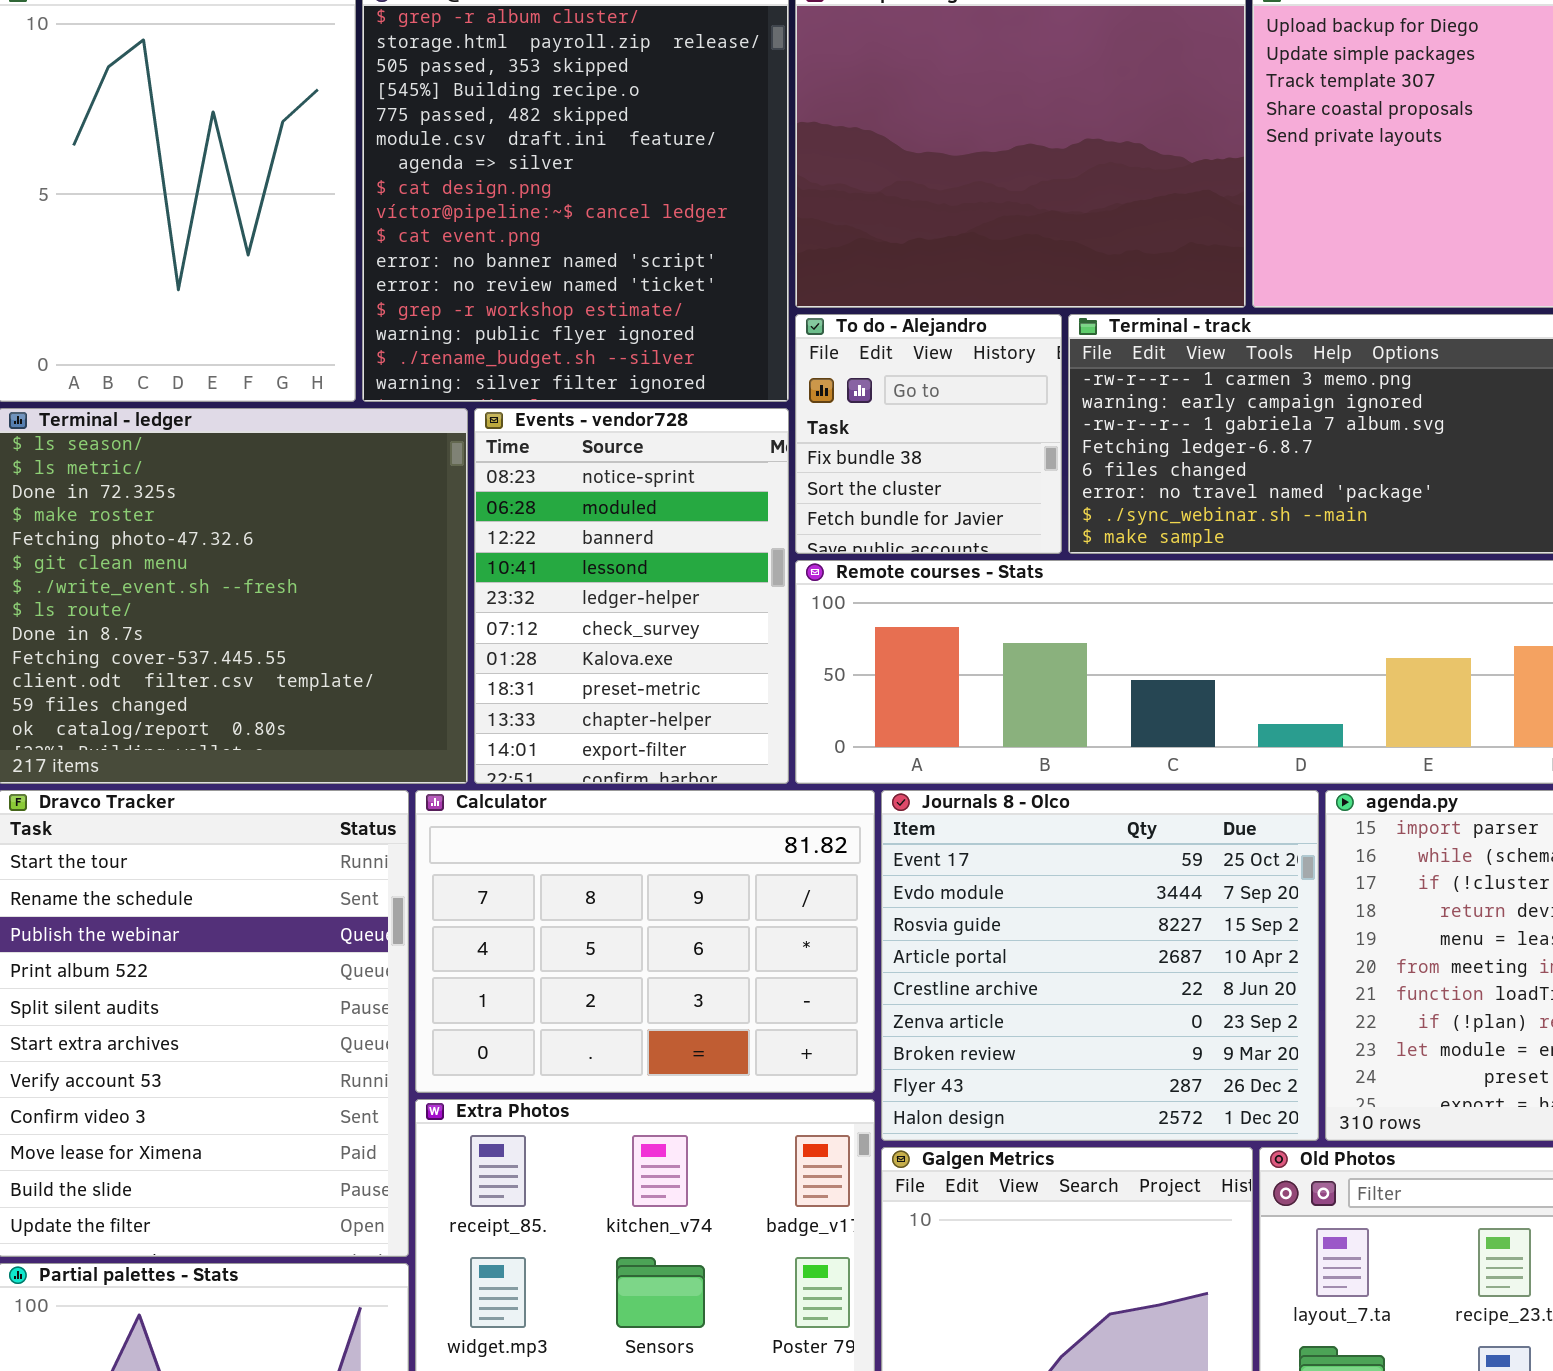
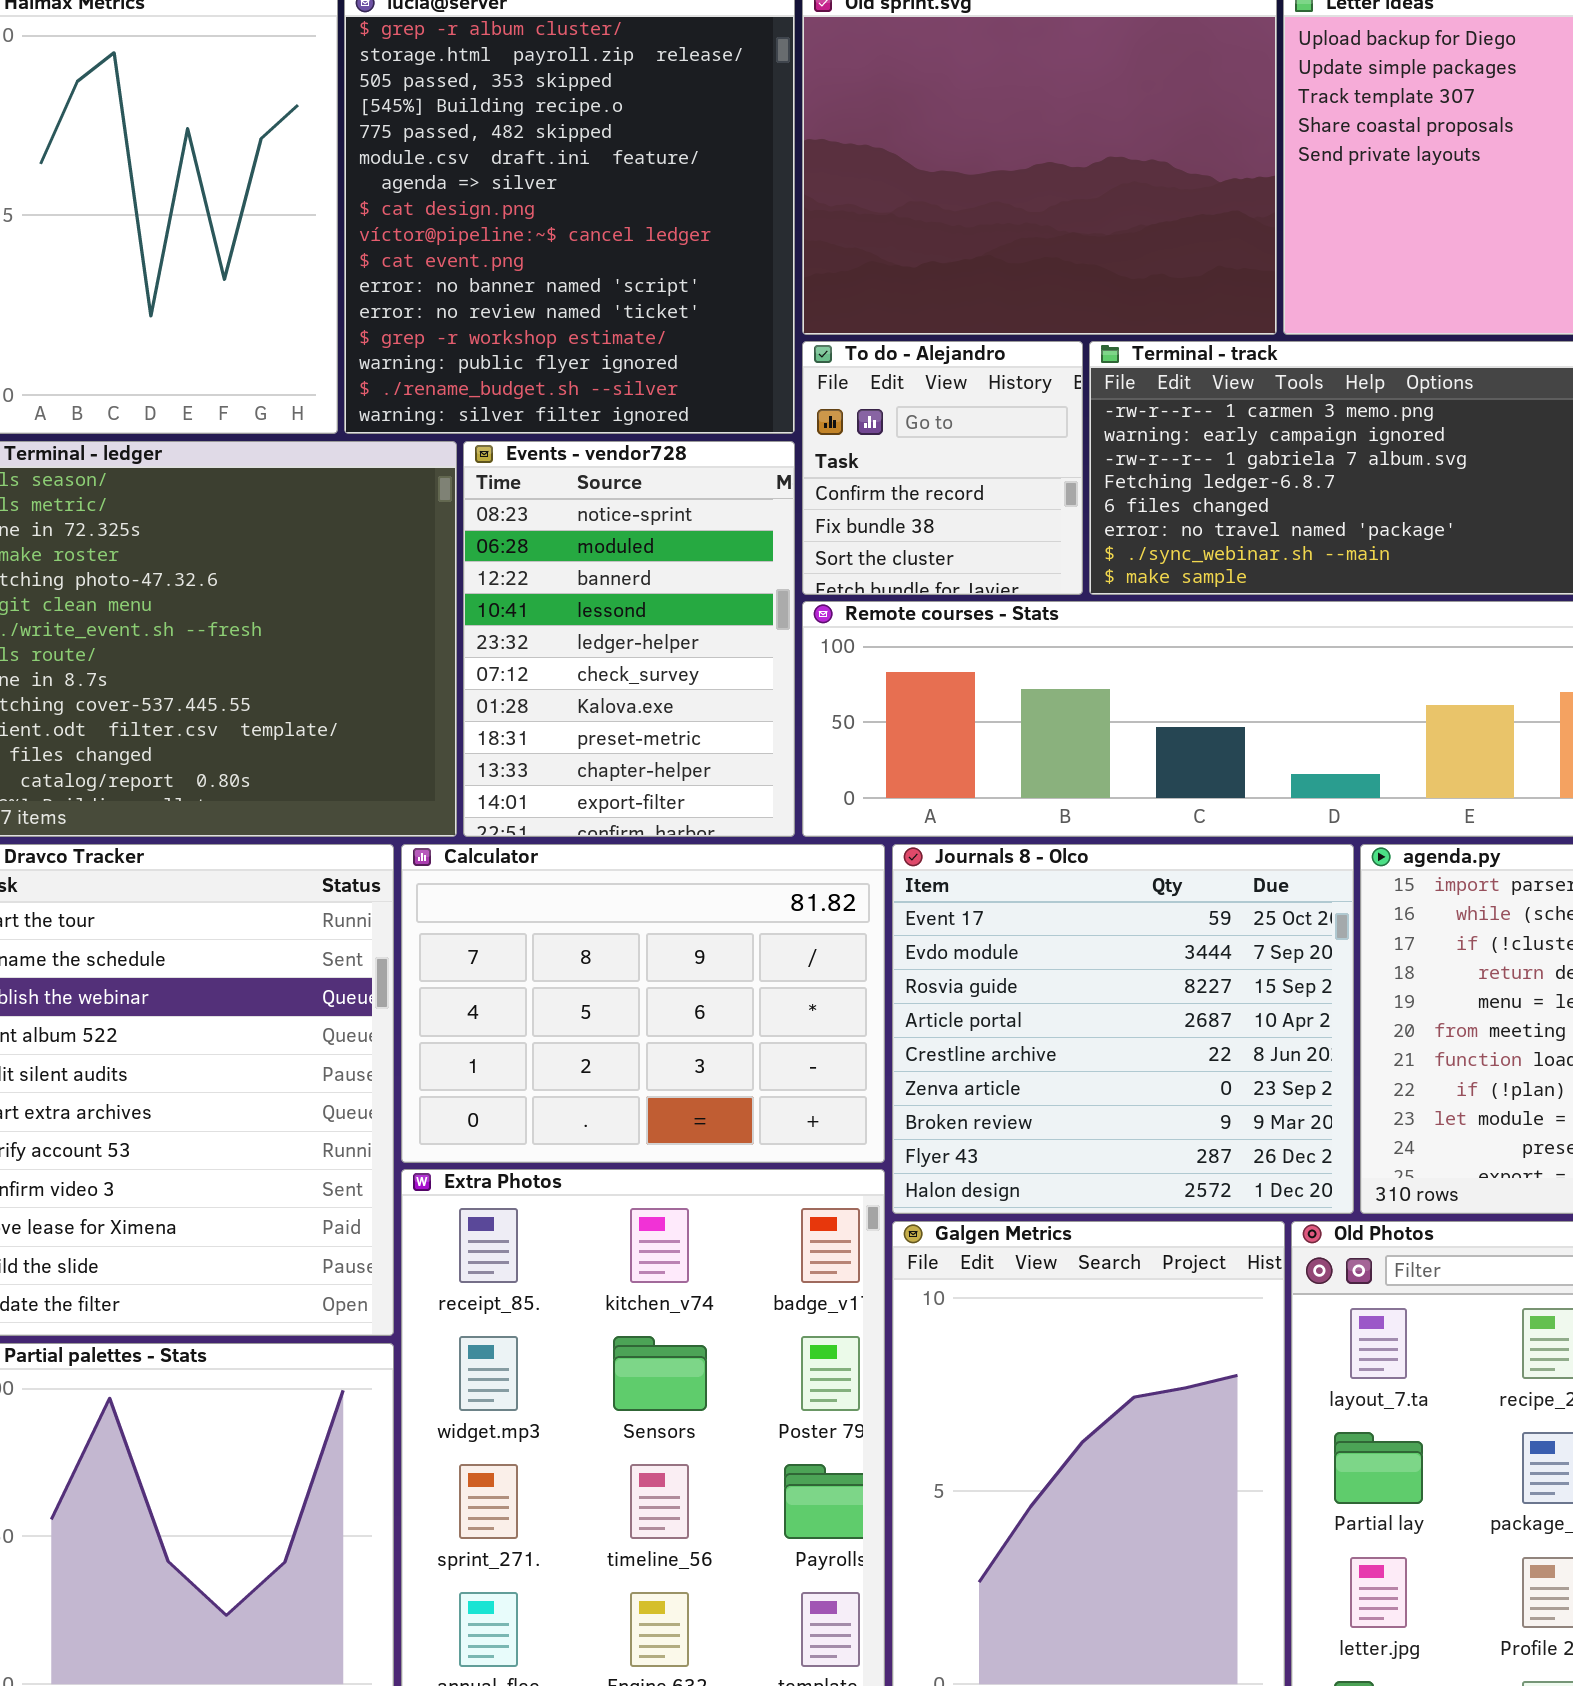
To do - Alejandro: [795,314,1062,554] -> [802,341,1083,595], scrolled up 1 row

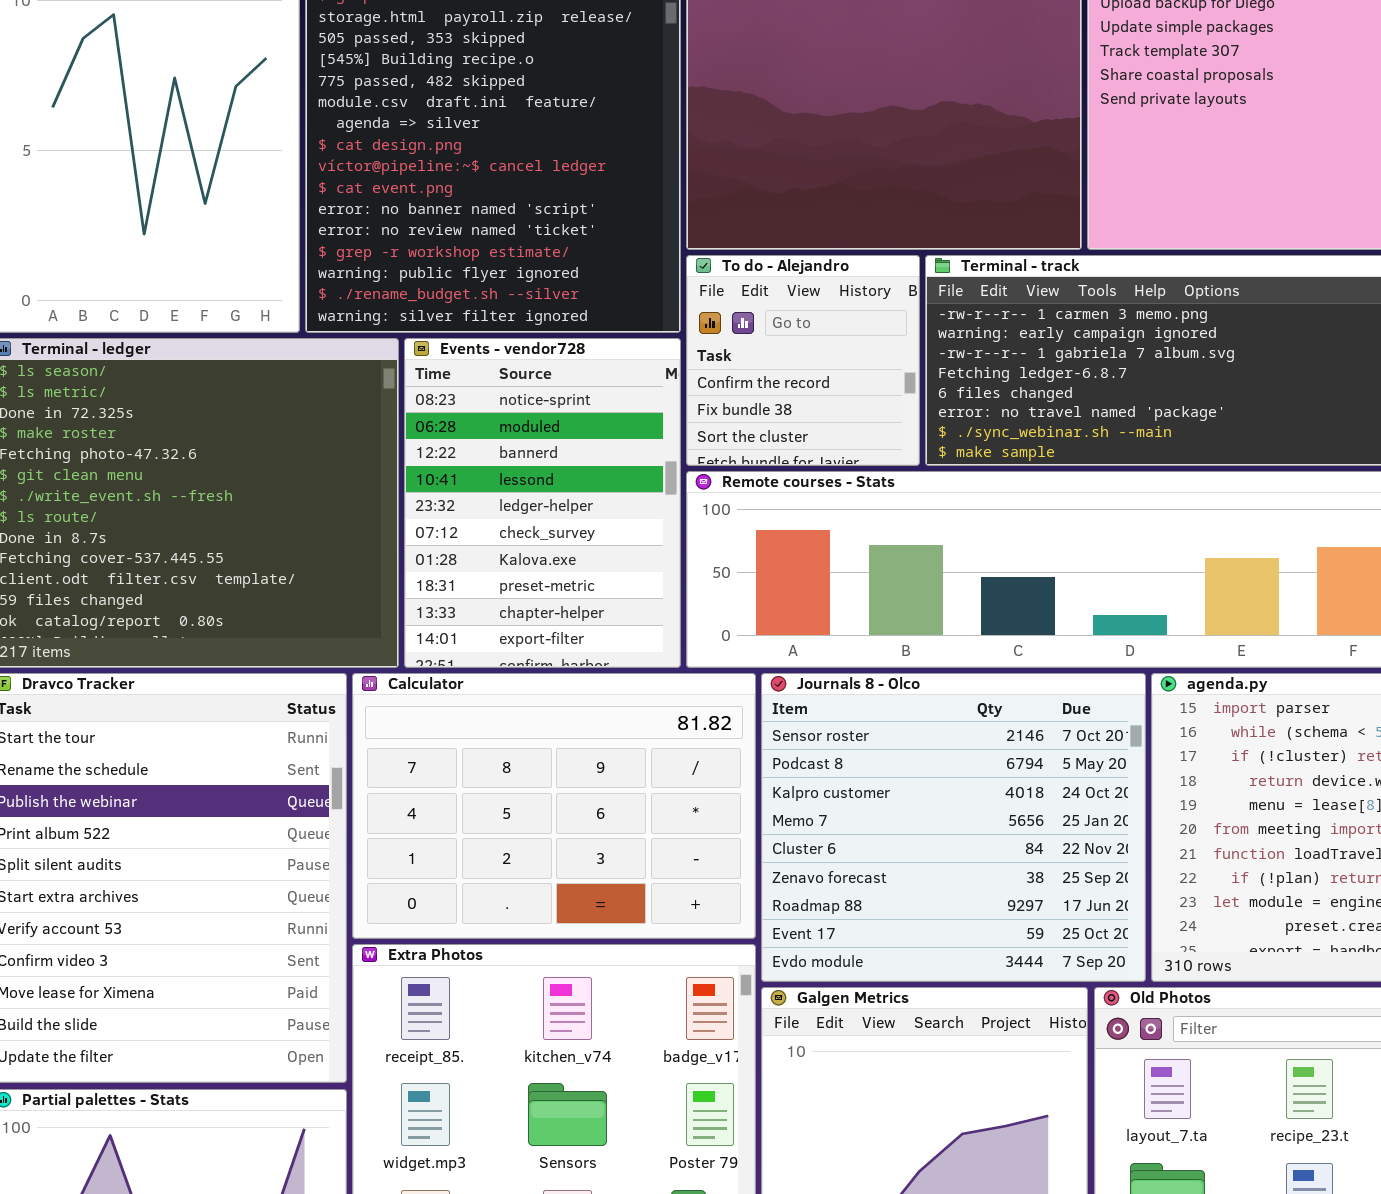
Journals 8 - Olco: [892,844,1354,1214] -> [761,673,1146,982], scrolled up 7 rows

